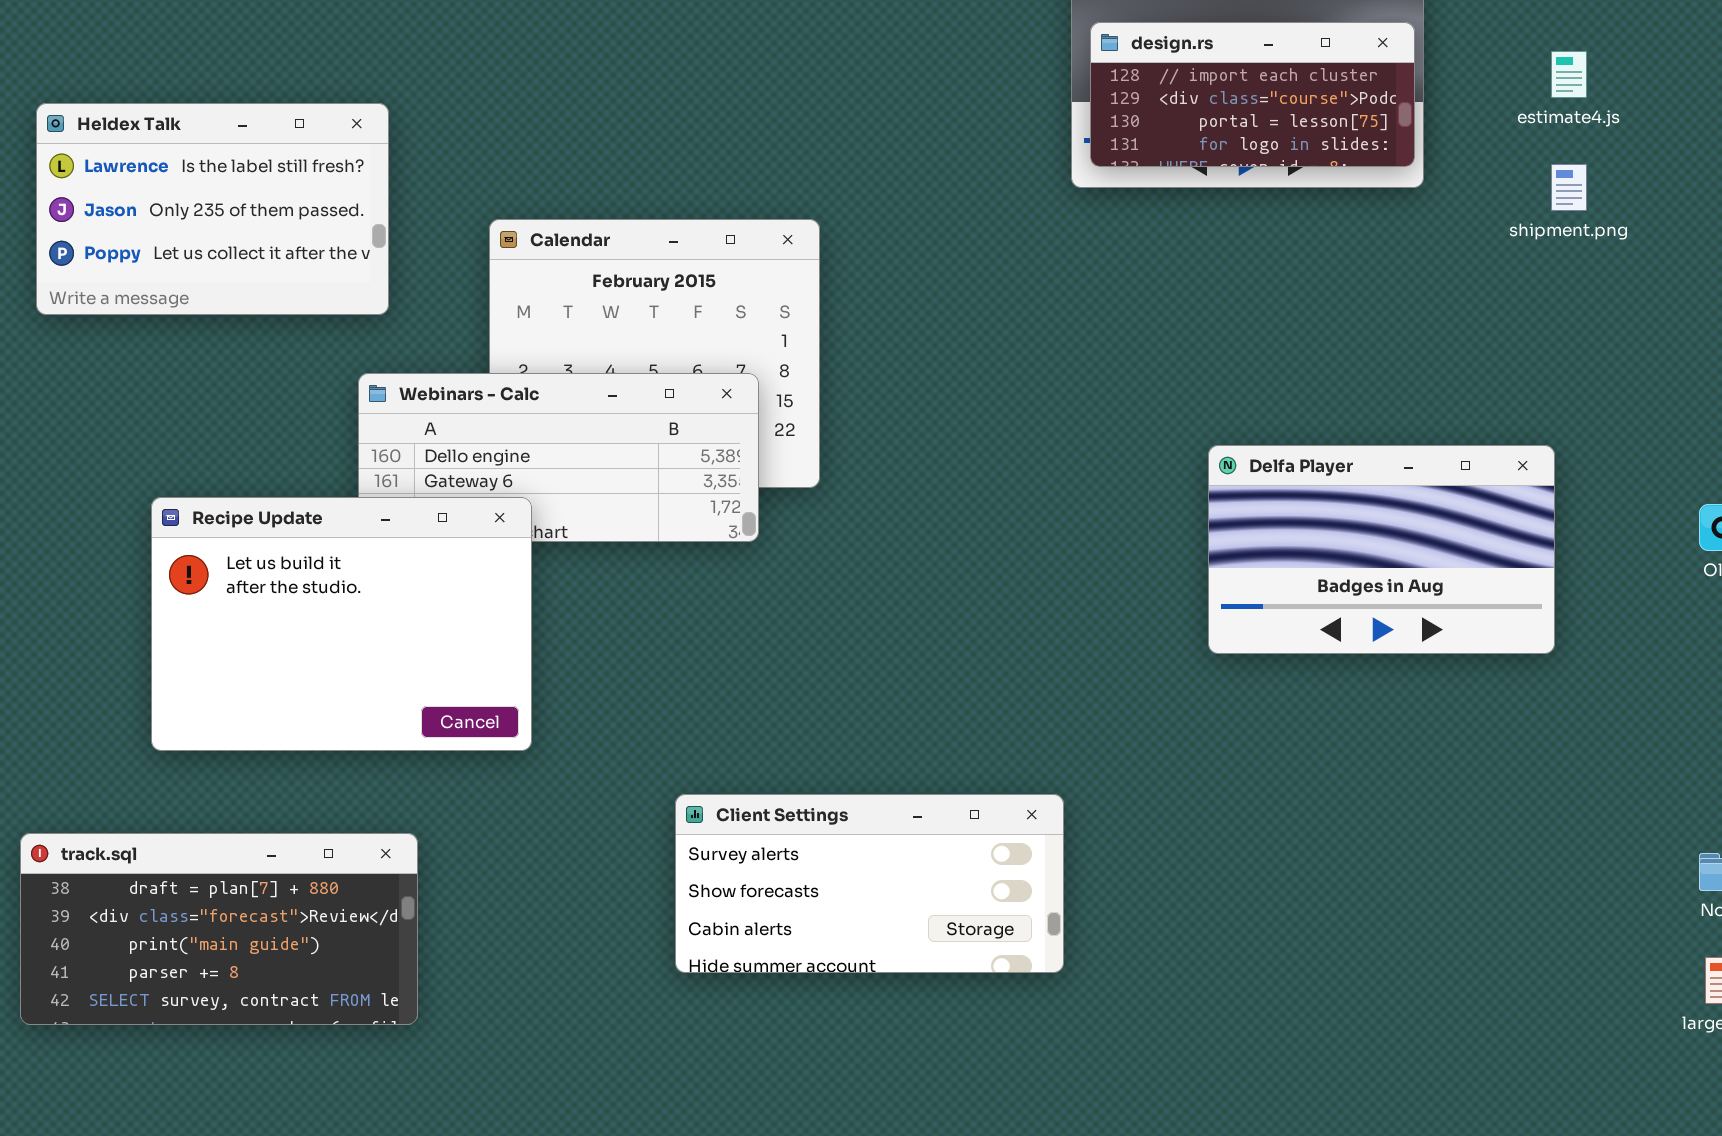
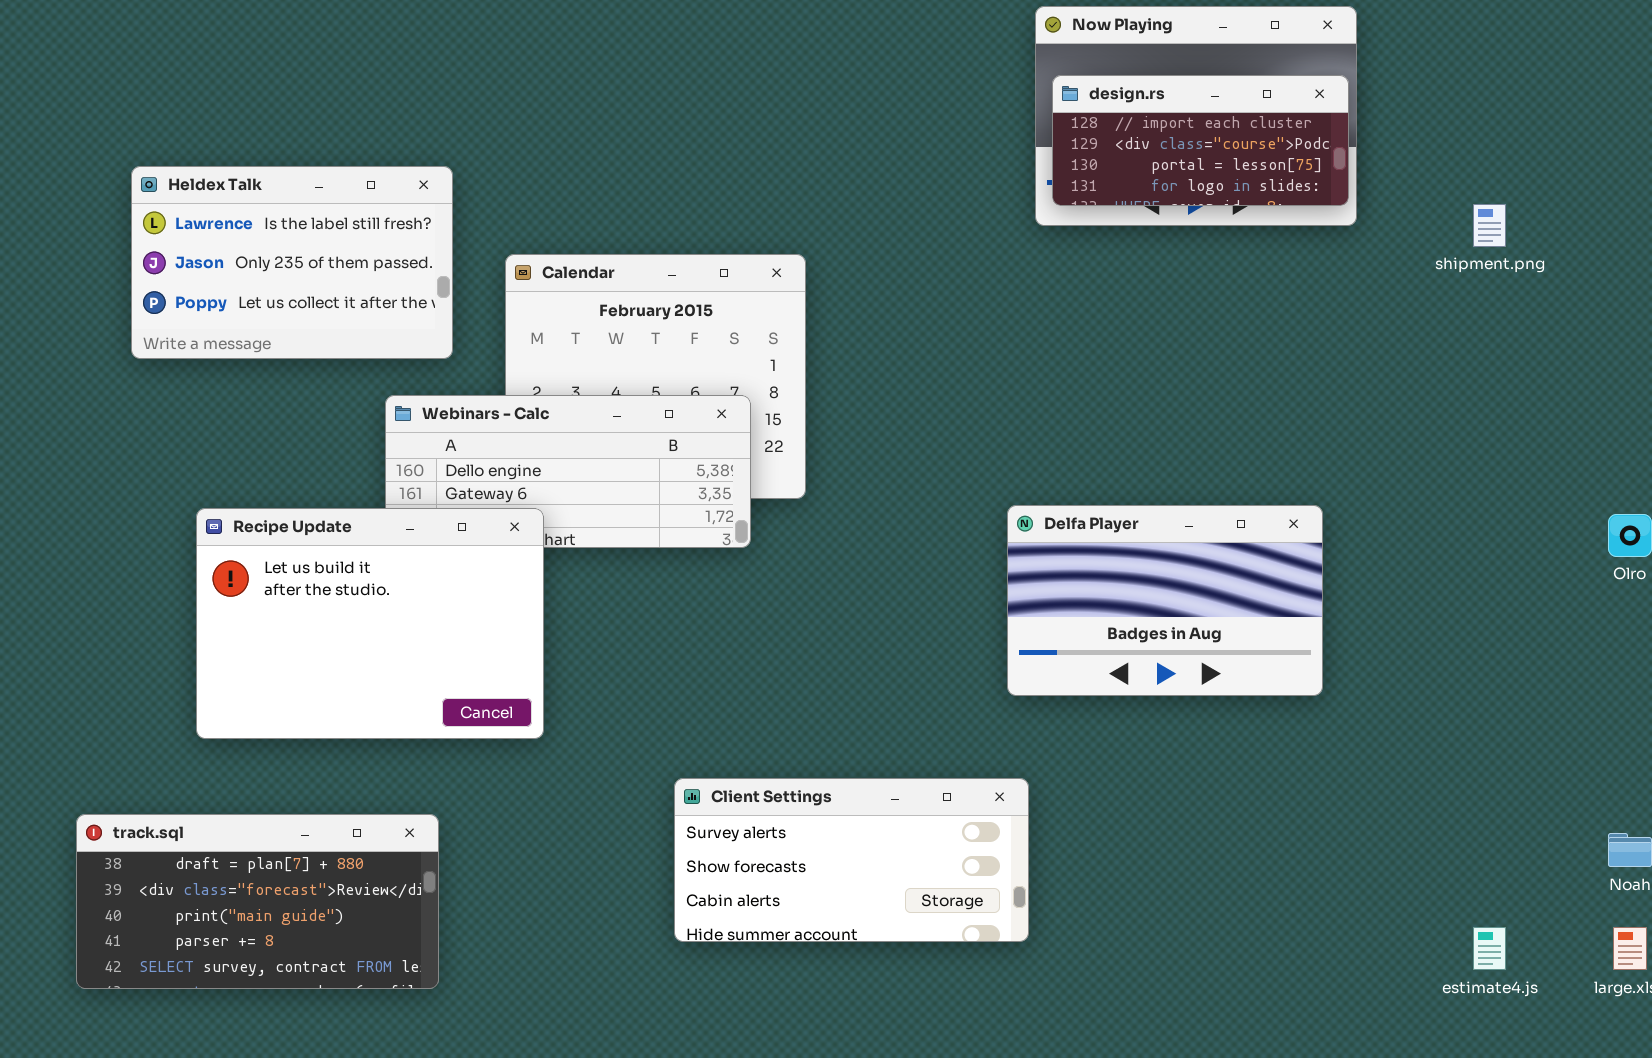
estimate4.js: [1551,51,1587,98] -> [1473,927,1506,970], moved
Heldex Talk: [36,103,389,315] -> [131,166,453,359], moved
Delfa Player: [1208,445,1555,654] -> [1007,505,1323,696], moved

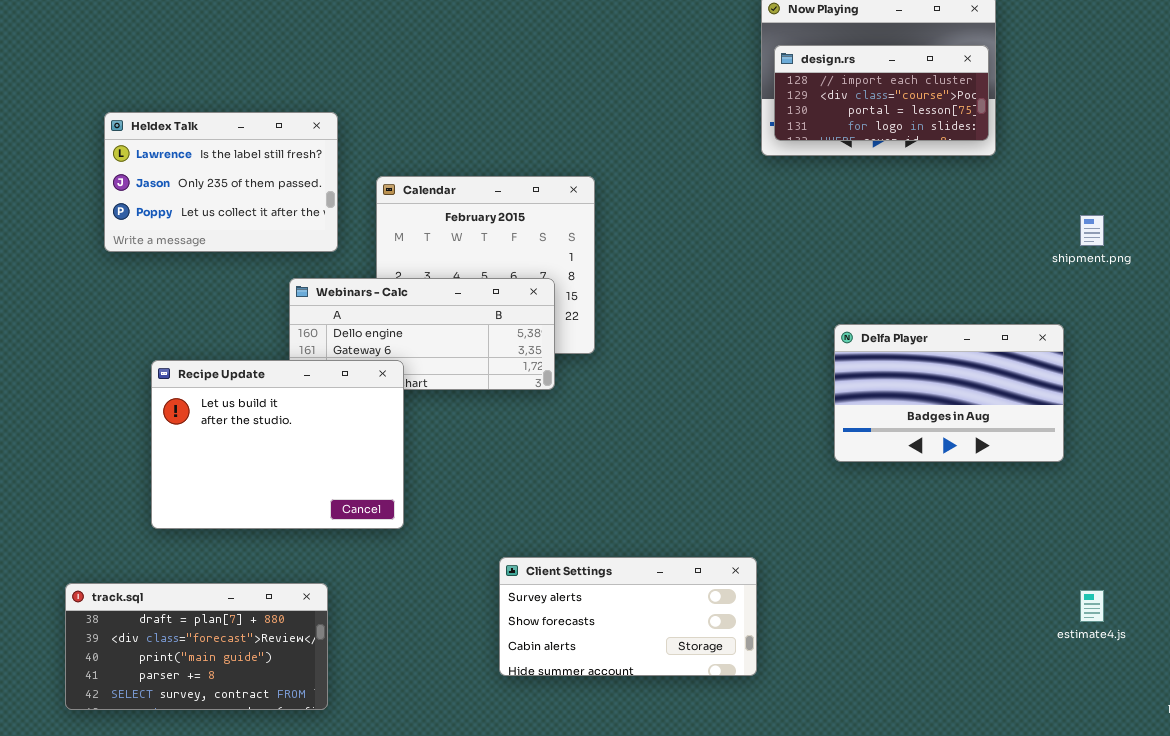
shipment.png: [1473,204,1506,247] -> [1080,215,1104,246], moved
Delfa Player: [1007,505,1323,696] -> [834,324,1064,462], moved
estimate4.js: [1473,927,1506,970] -> [1080,590,1104,622], moved

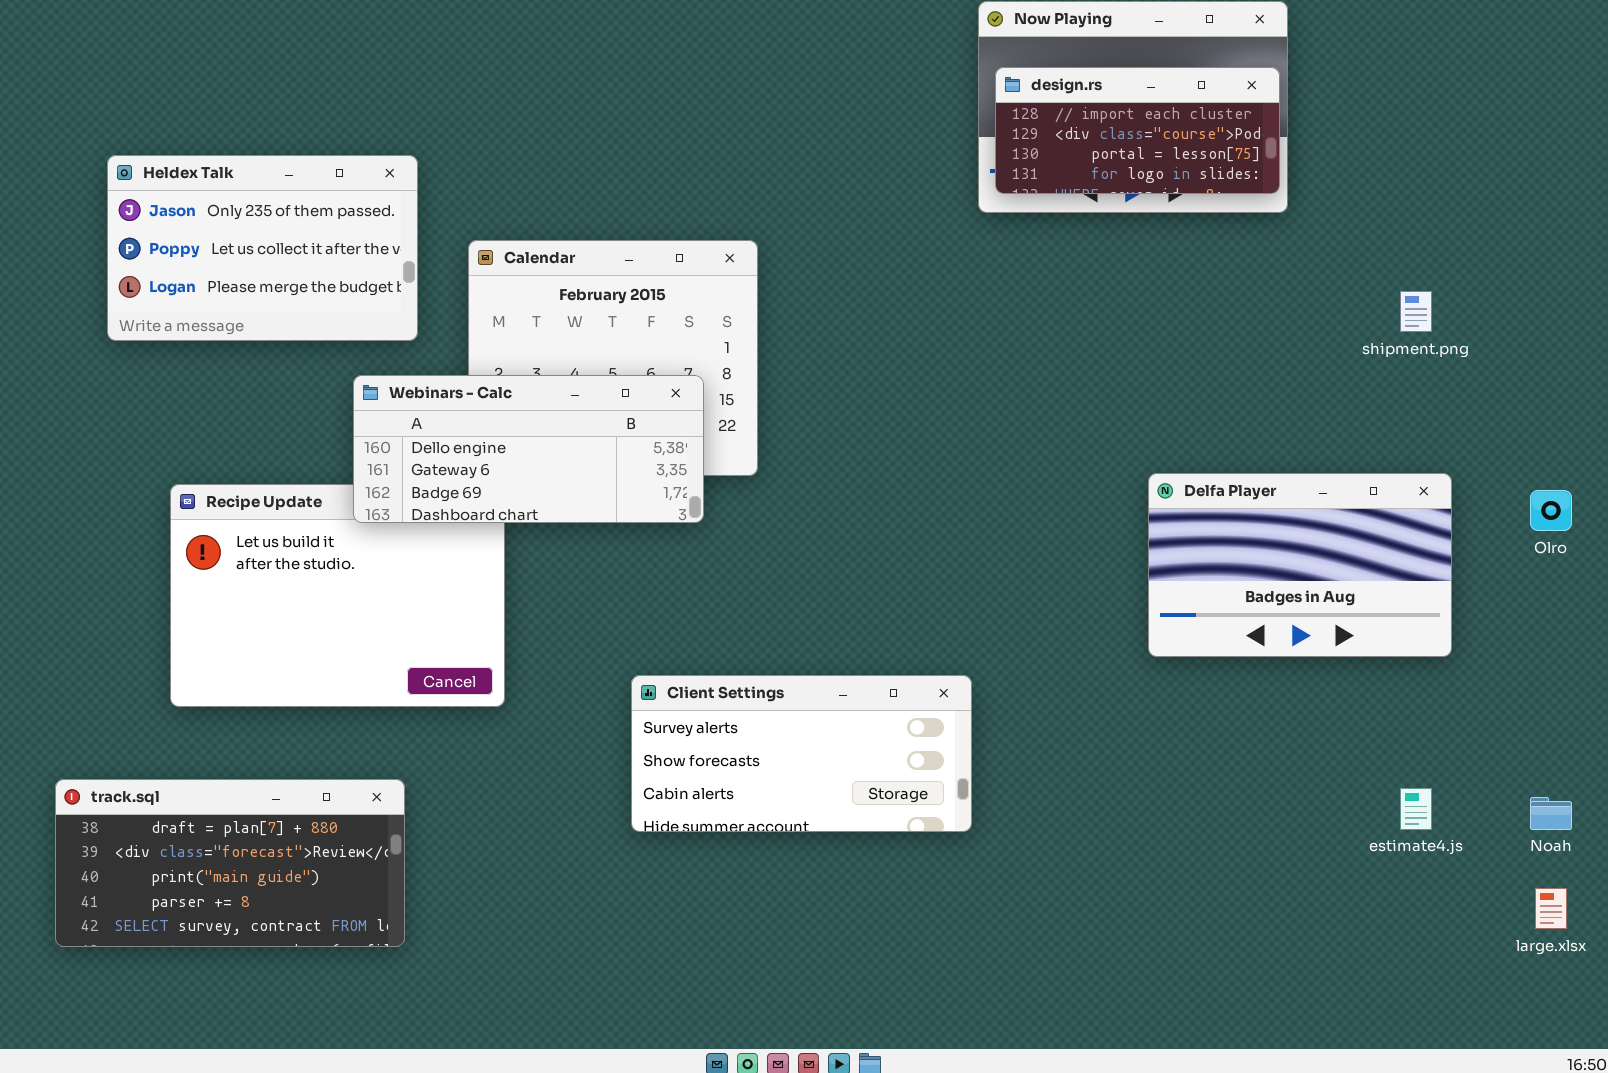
Heldex Talk: [104,112,338,252] -> [107,155,418,341], scrolled down 1 row
Webinars - Calc: [289,278,555,390] -> [353,375,704,523], raised
Delfa Player: [834,324,1064,462] -> [1148,473,1452,657], moved
Client Settings: [499,557,757,676] -> [631,675,972,832], moved

